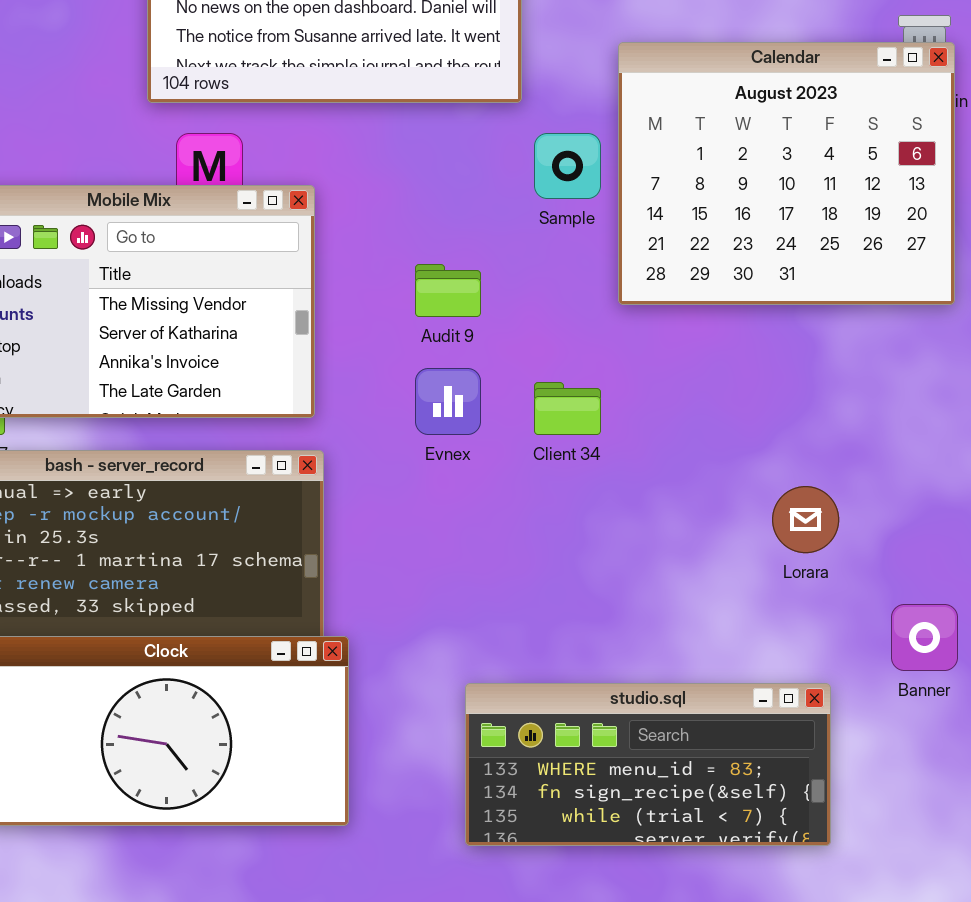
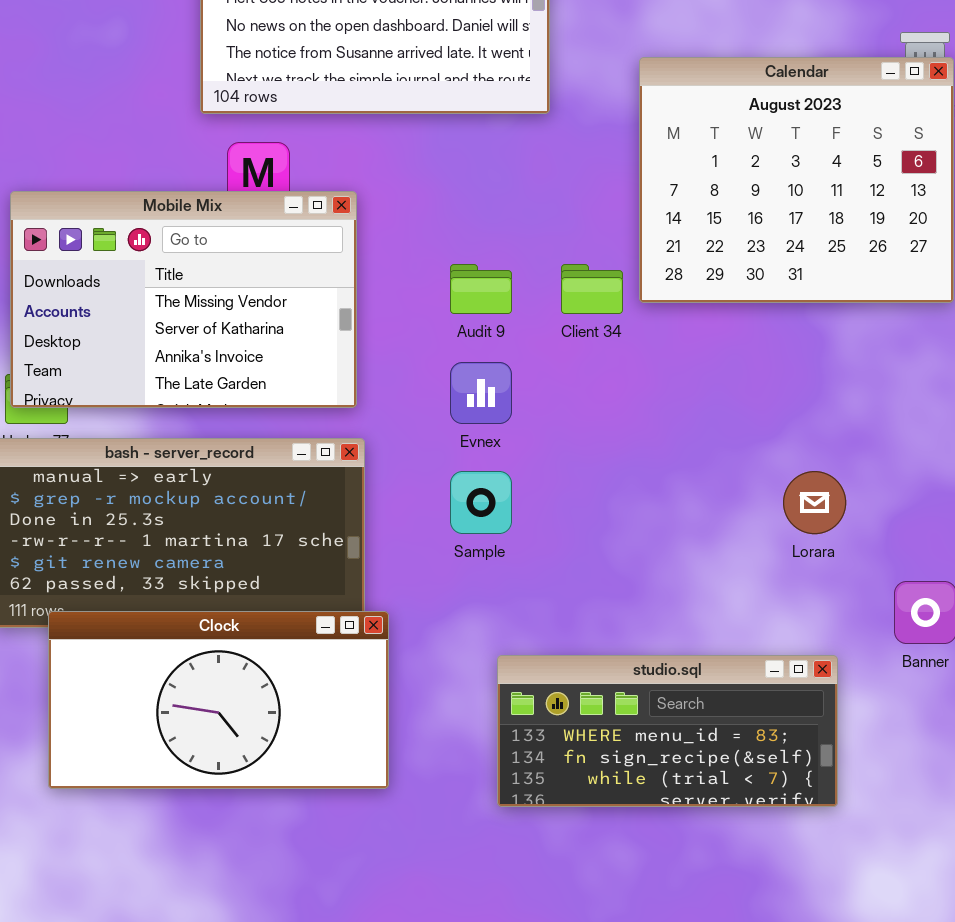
Sample: [534,133,601,199] -> [450,471,512,534], moved
Client 34: [534,382,601,435] -> [561,264,623,314], moved

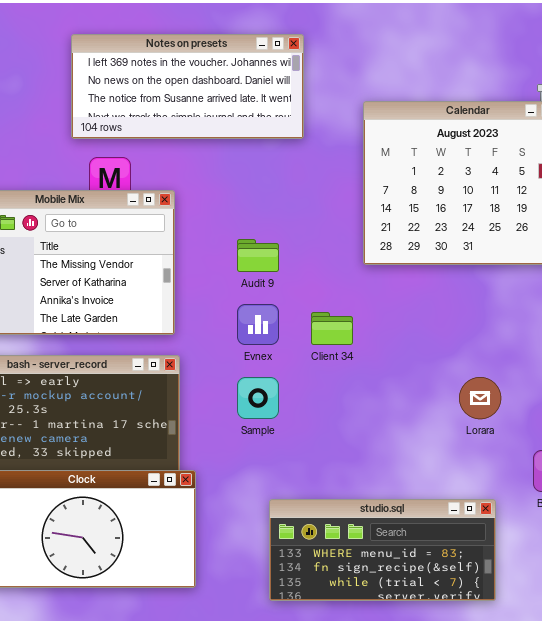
Client 34: [561,264,623,314] -> [311,312,353,345], moved

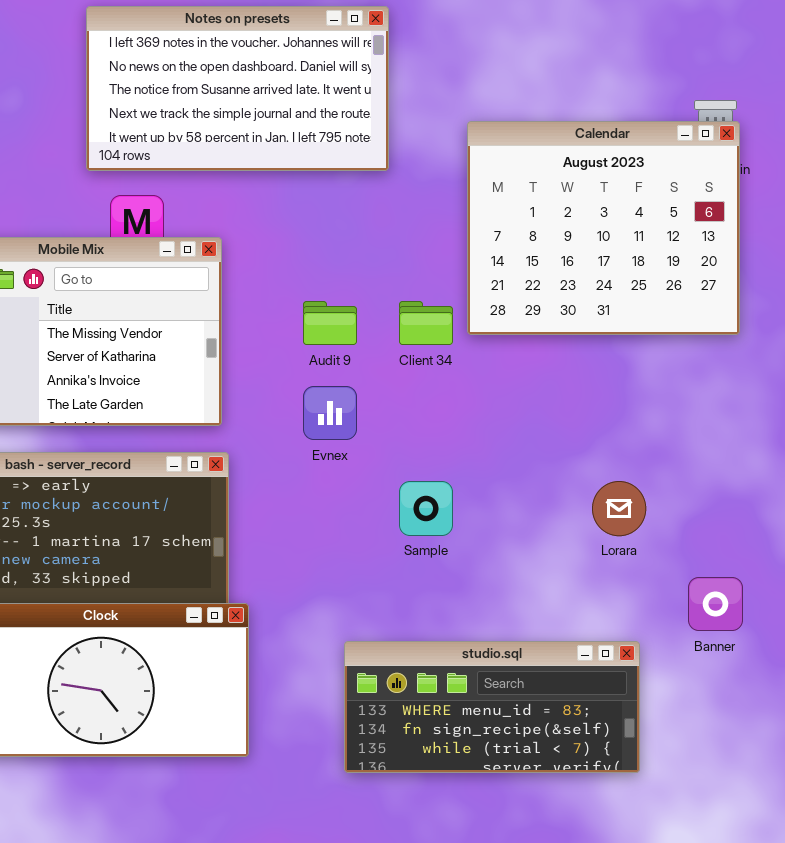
Notes on presets: [71,34,304,139] -> [86,6,389,171], resized
Client 34: [311,312,353,345] -> [399,301,453,345], moved
Sample: [237,377,279,419] -> [399,481,453,536], moved

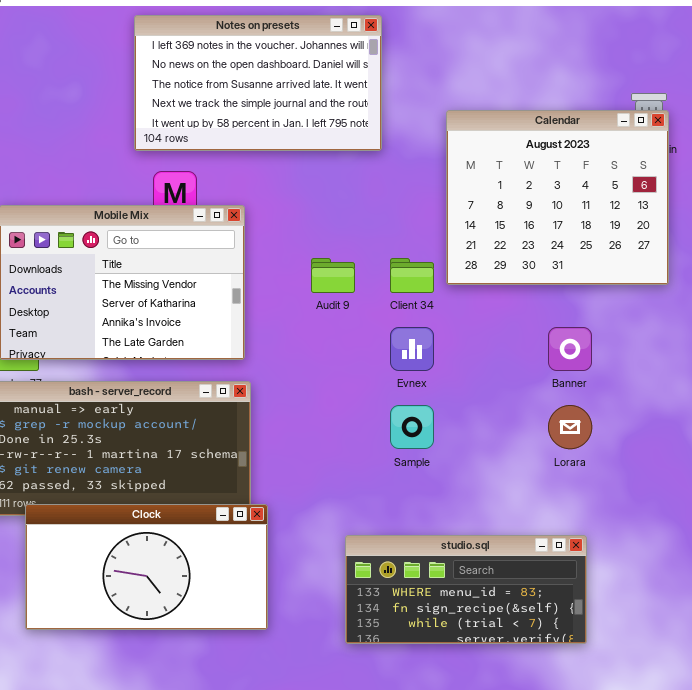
Evnex: [303,386,357,440] -> [390,327,434,371], moved
Banner: [688,577,743,631] -> [548,327,592,371], moved

